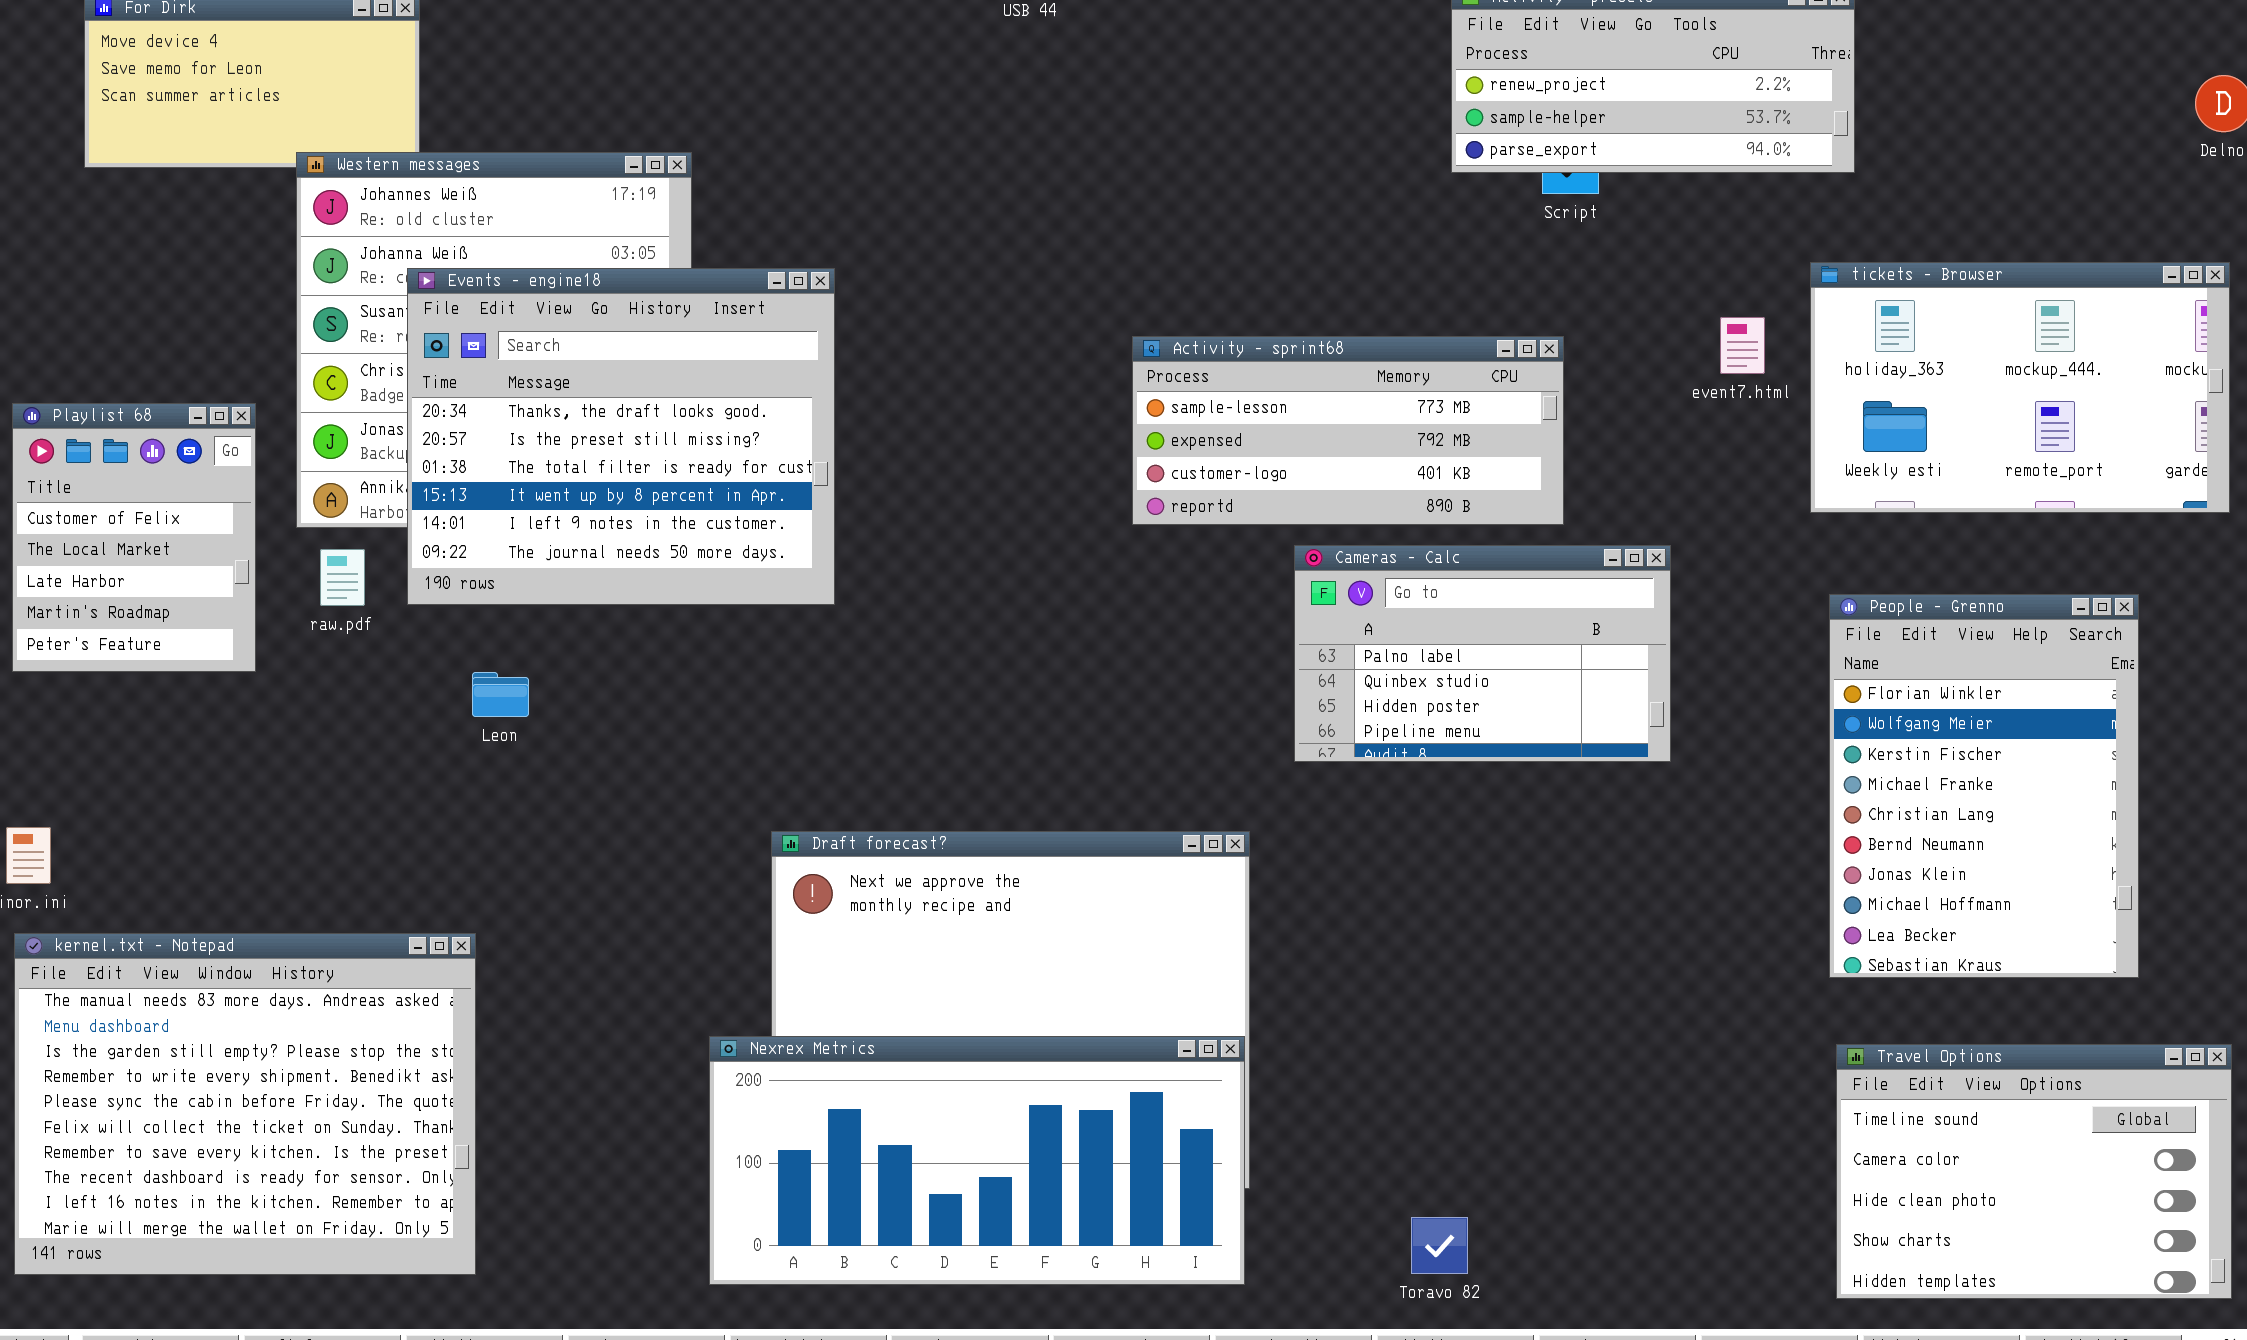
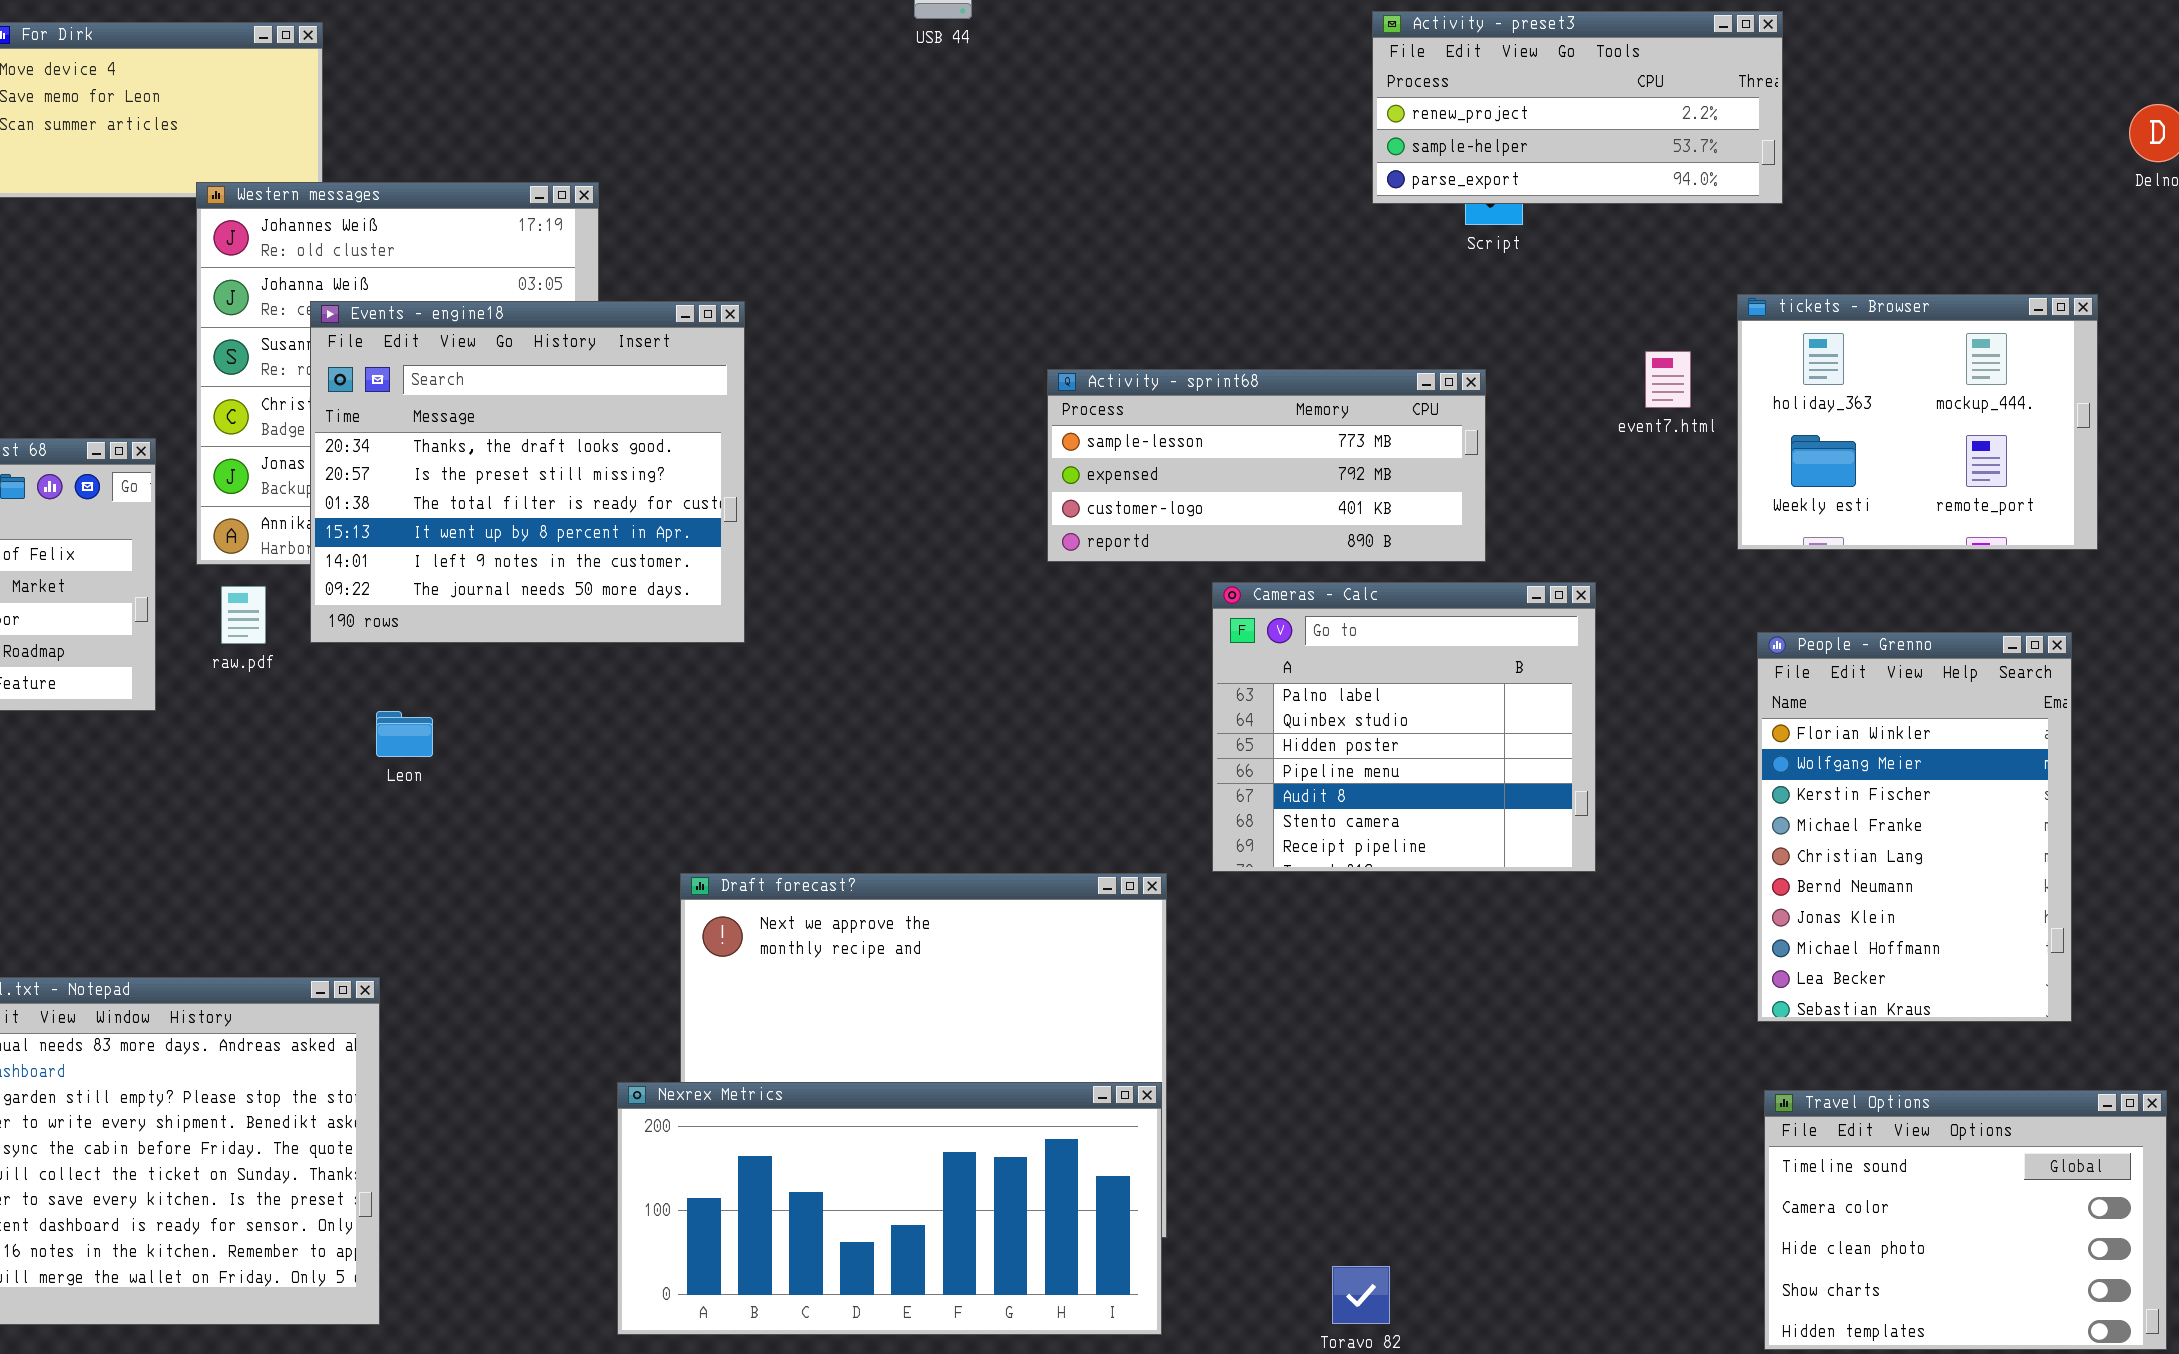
tickets - Browser: [1810,262,2230,513] -> [1737,294,2098,550], resized
Cameras - Calc: [1294,545,1671,762] -> [1212,582,1596,872], resized

